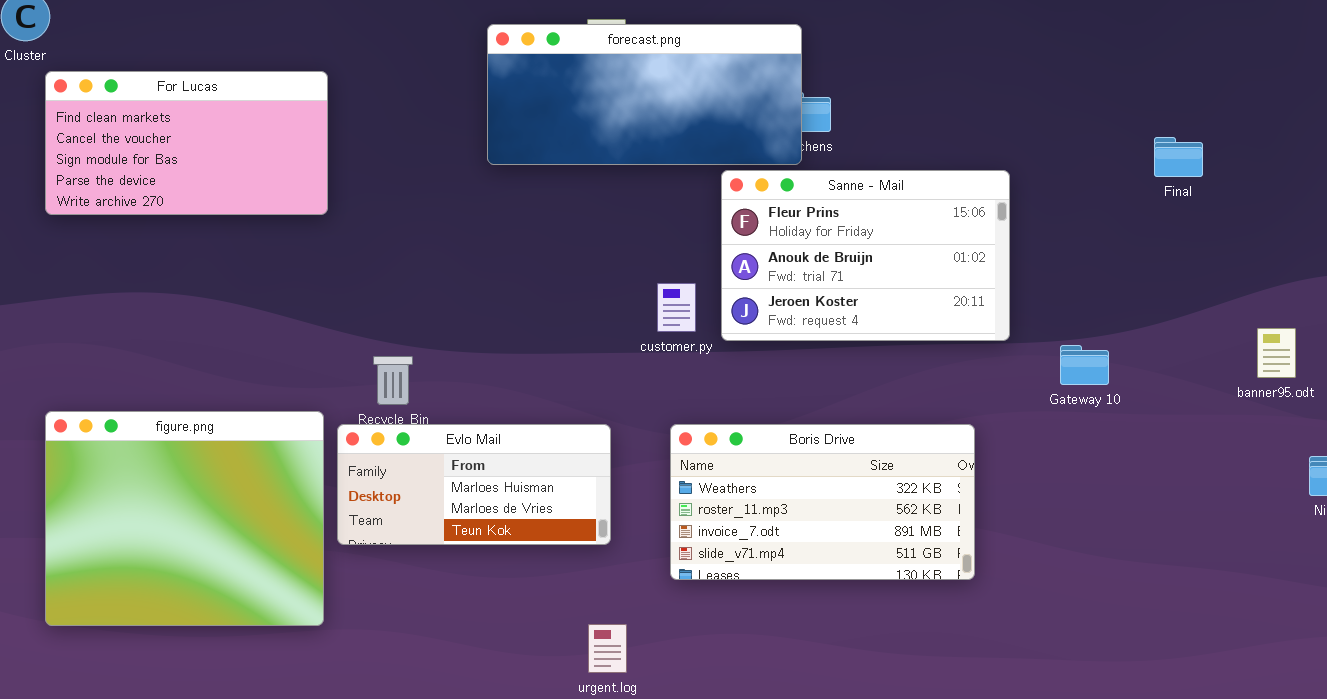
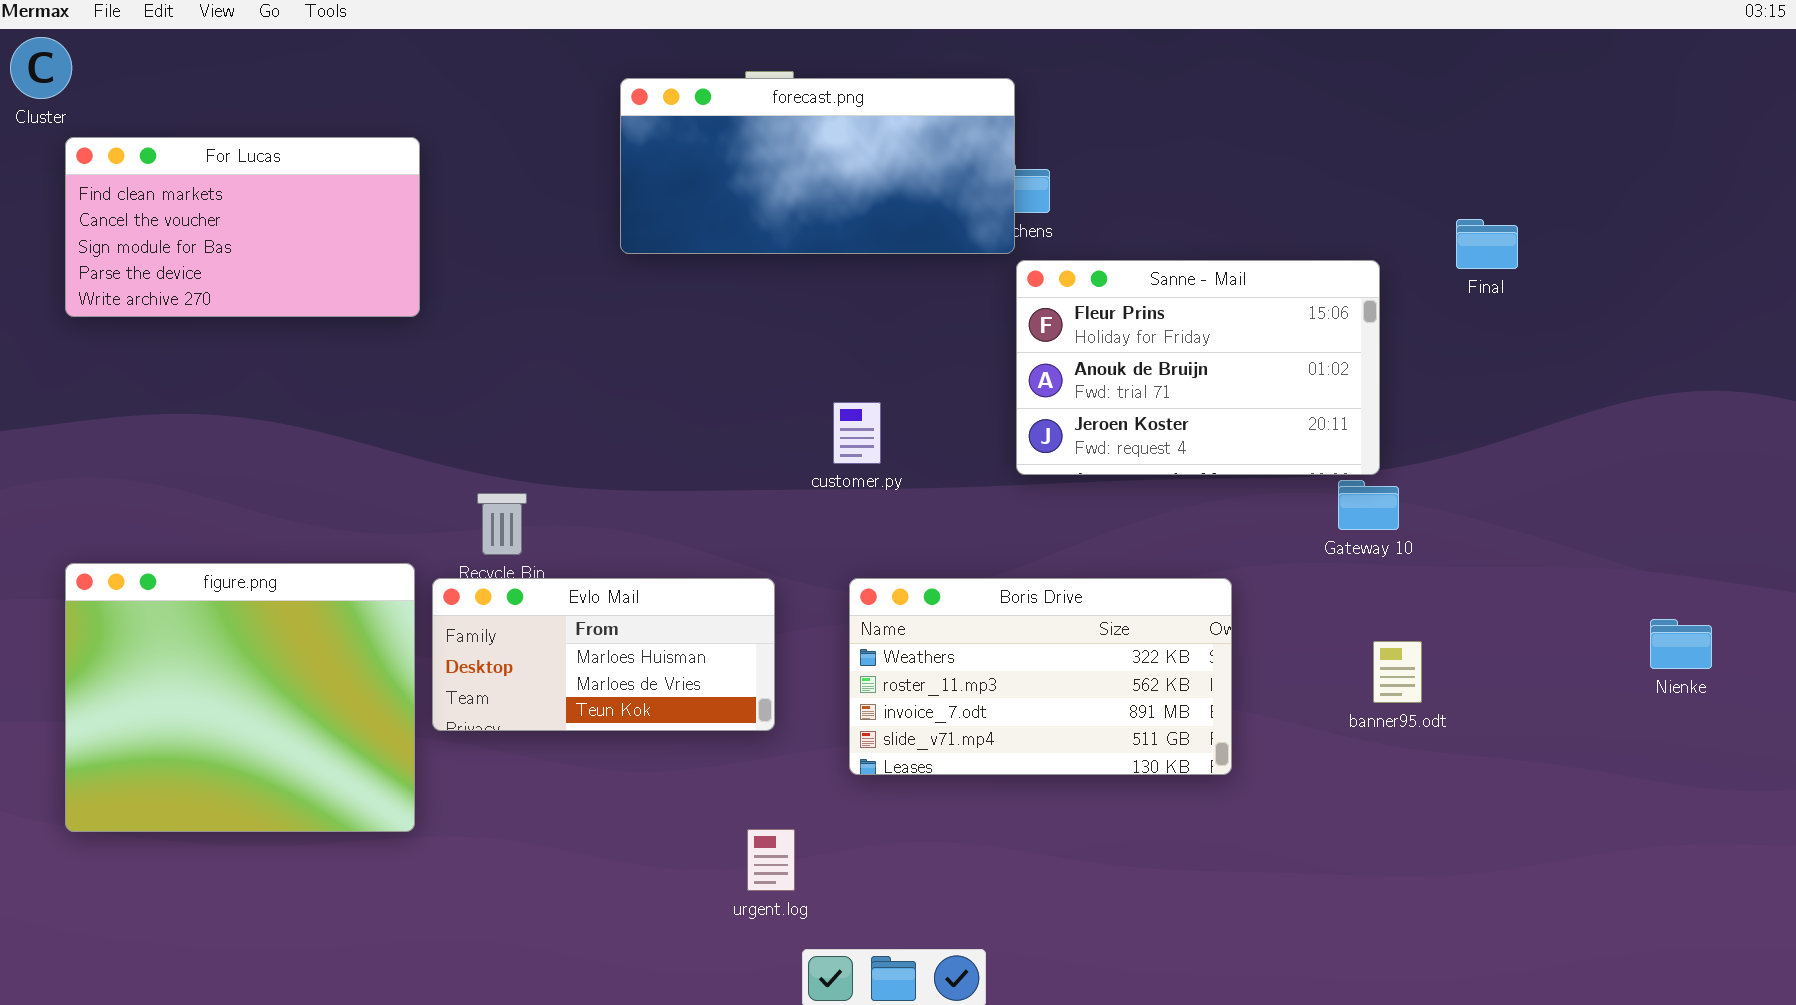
Sanne - Mail: [721,170,1010,341] -> [1016,260,1380,475], moved
banner95.odt: [1257,328,1296,378] -> [1373,641,1422,703], moved

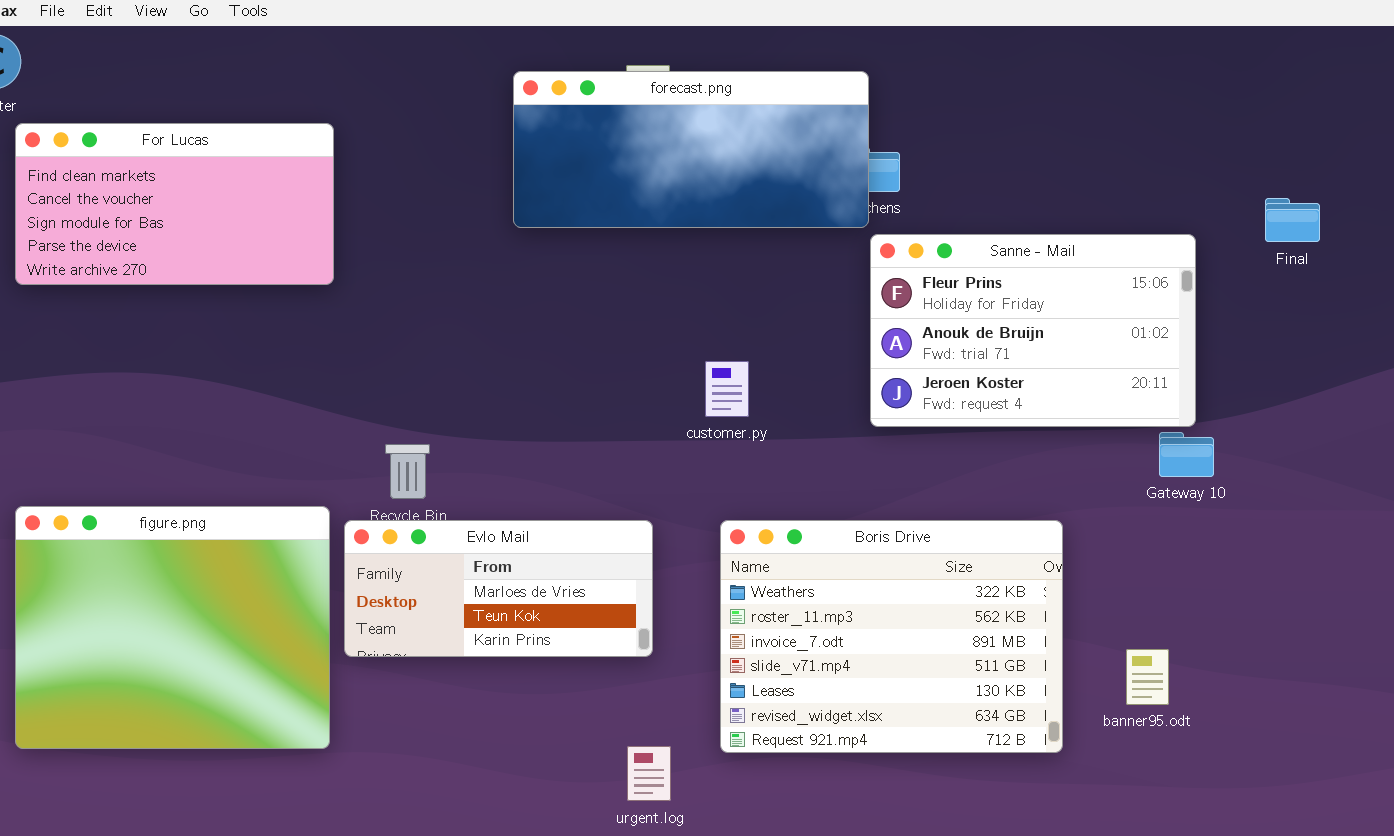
Evlo Mail: [432,578,775,731] -> [344,520,653,657], scrolled down 1 row
Boris Drive: [849,578,1232,775] -> [720,520,1063,753], resized
banner95.odt: [1373,641,1422,703] -> [1126,649,1169,705], moved

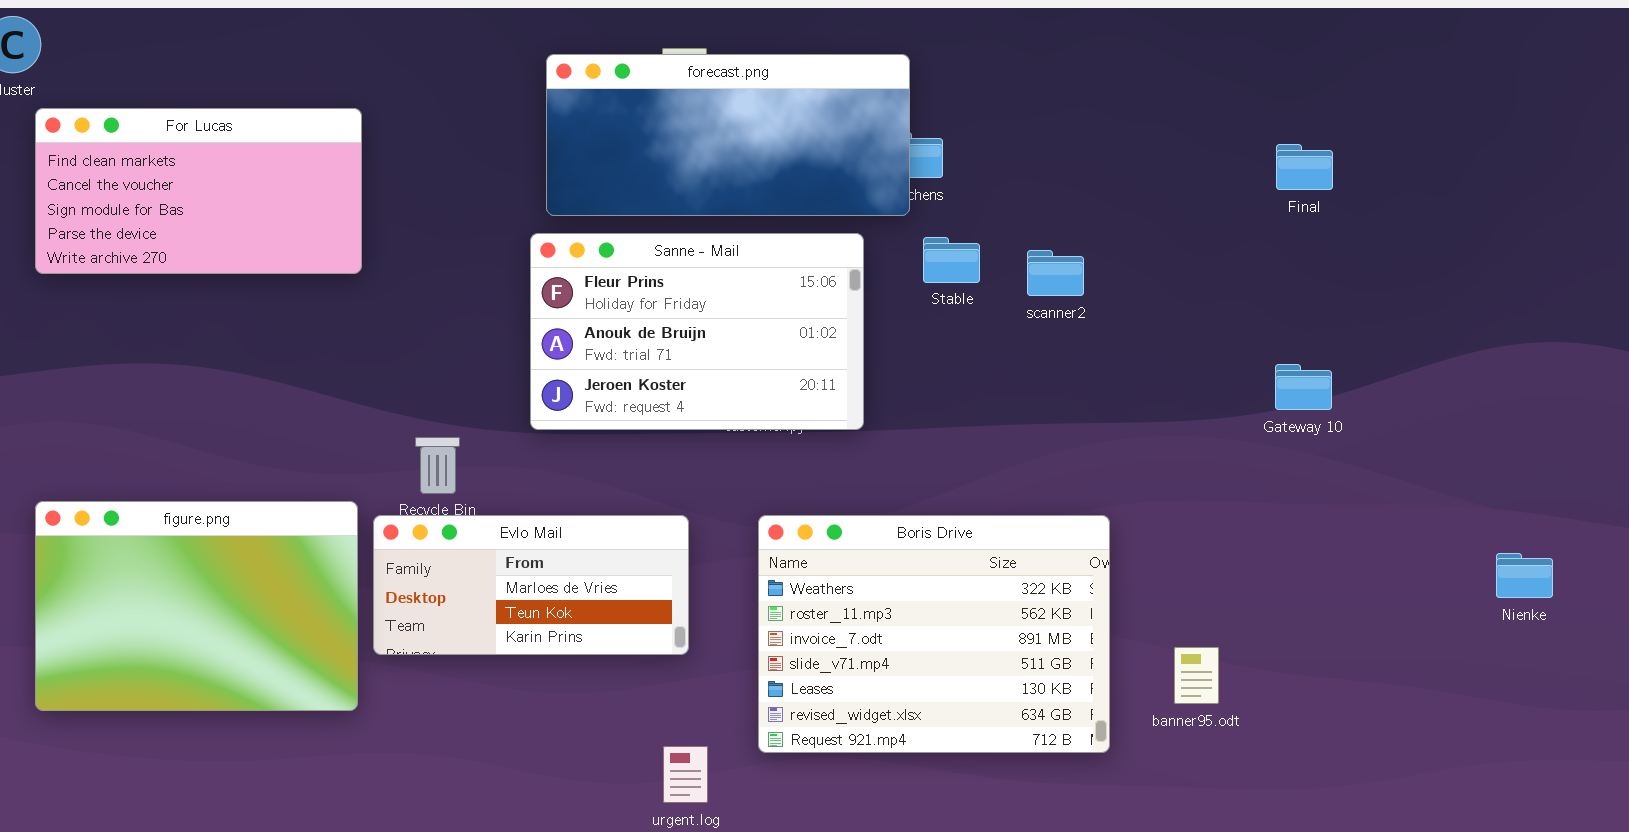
Final: [1265,198,1320,242] -> [1276,144,1333,190], moved
Sanne - Mail: [870,234,1196,427] -> [530,233,864,430], moved
Gateway 10: [1159,432,1214,477] -> [1275,364,1332,410], moved
figure.png: [15,506,330,749] -> [35,501,358,711], resized

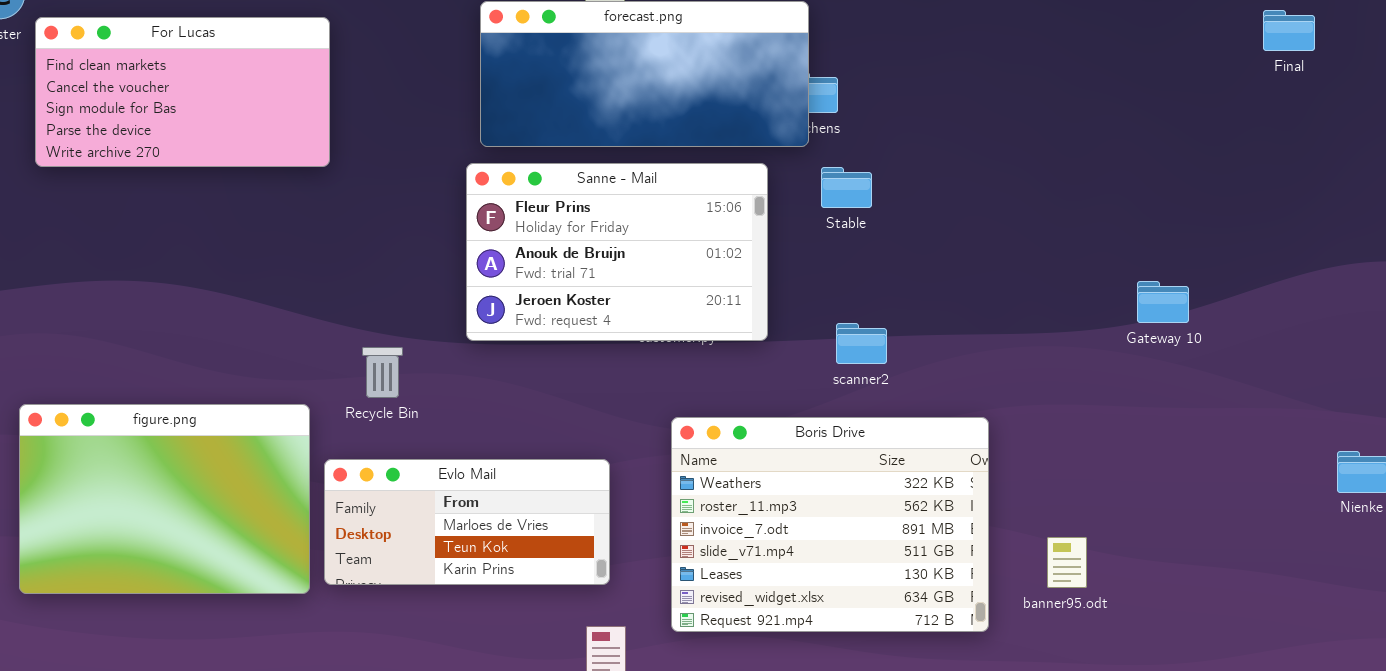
For Lucas: [35,108,362,274] -> [35,17,330,167], moved
Final: [1276,144,1333,190] -> [1263,10,1315,51], moved
scanner2: [1027,250,1084,296] -> [836,323,887,364], moved
Evlo Mail: [373,515,689,655] -> [324,459,610,585], moved

